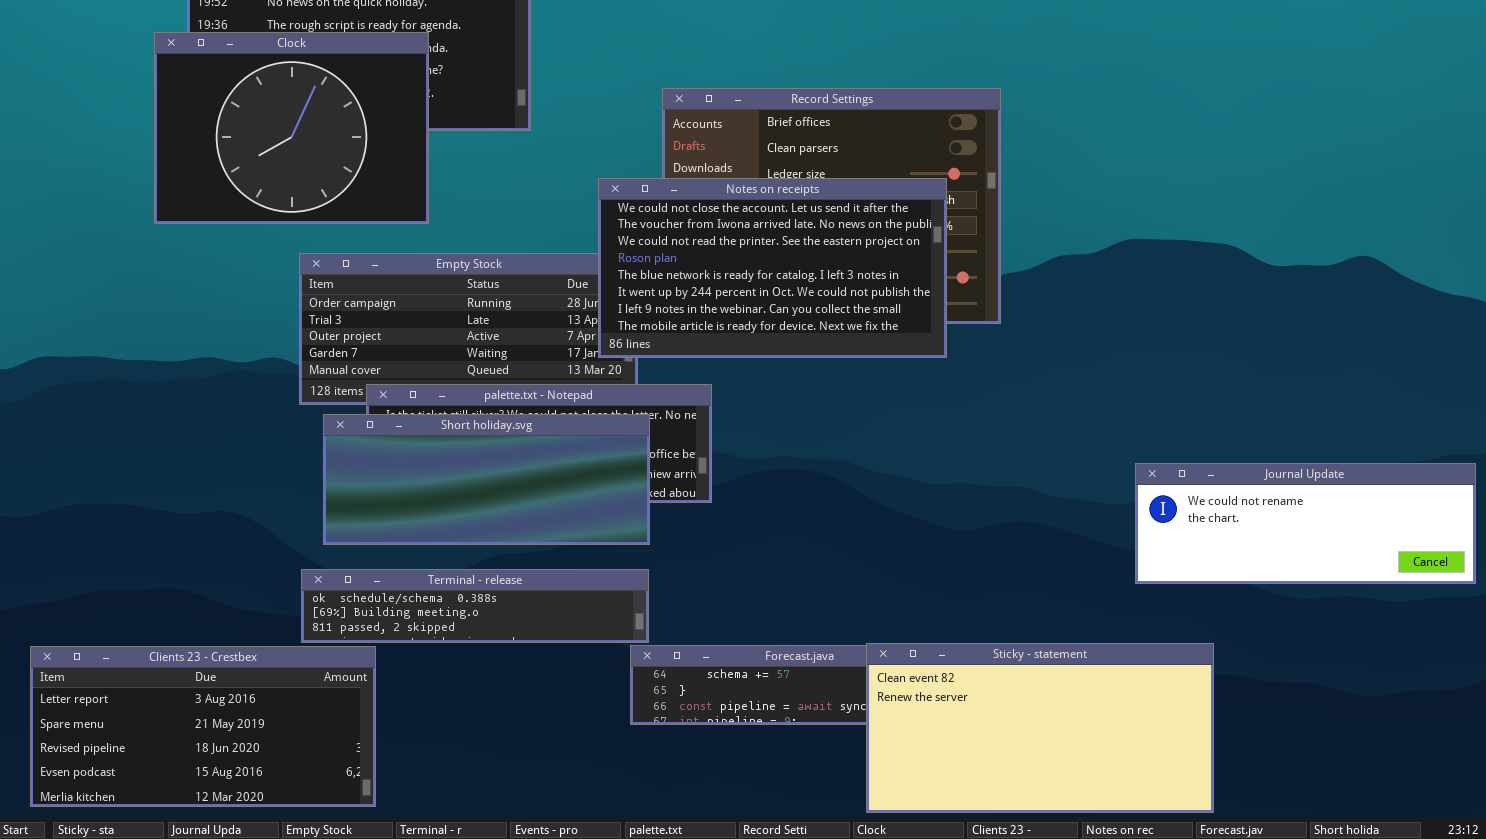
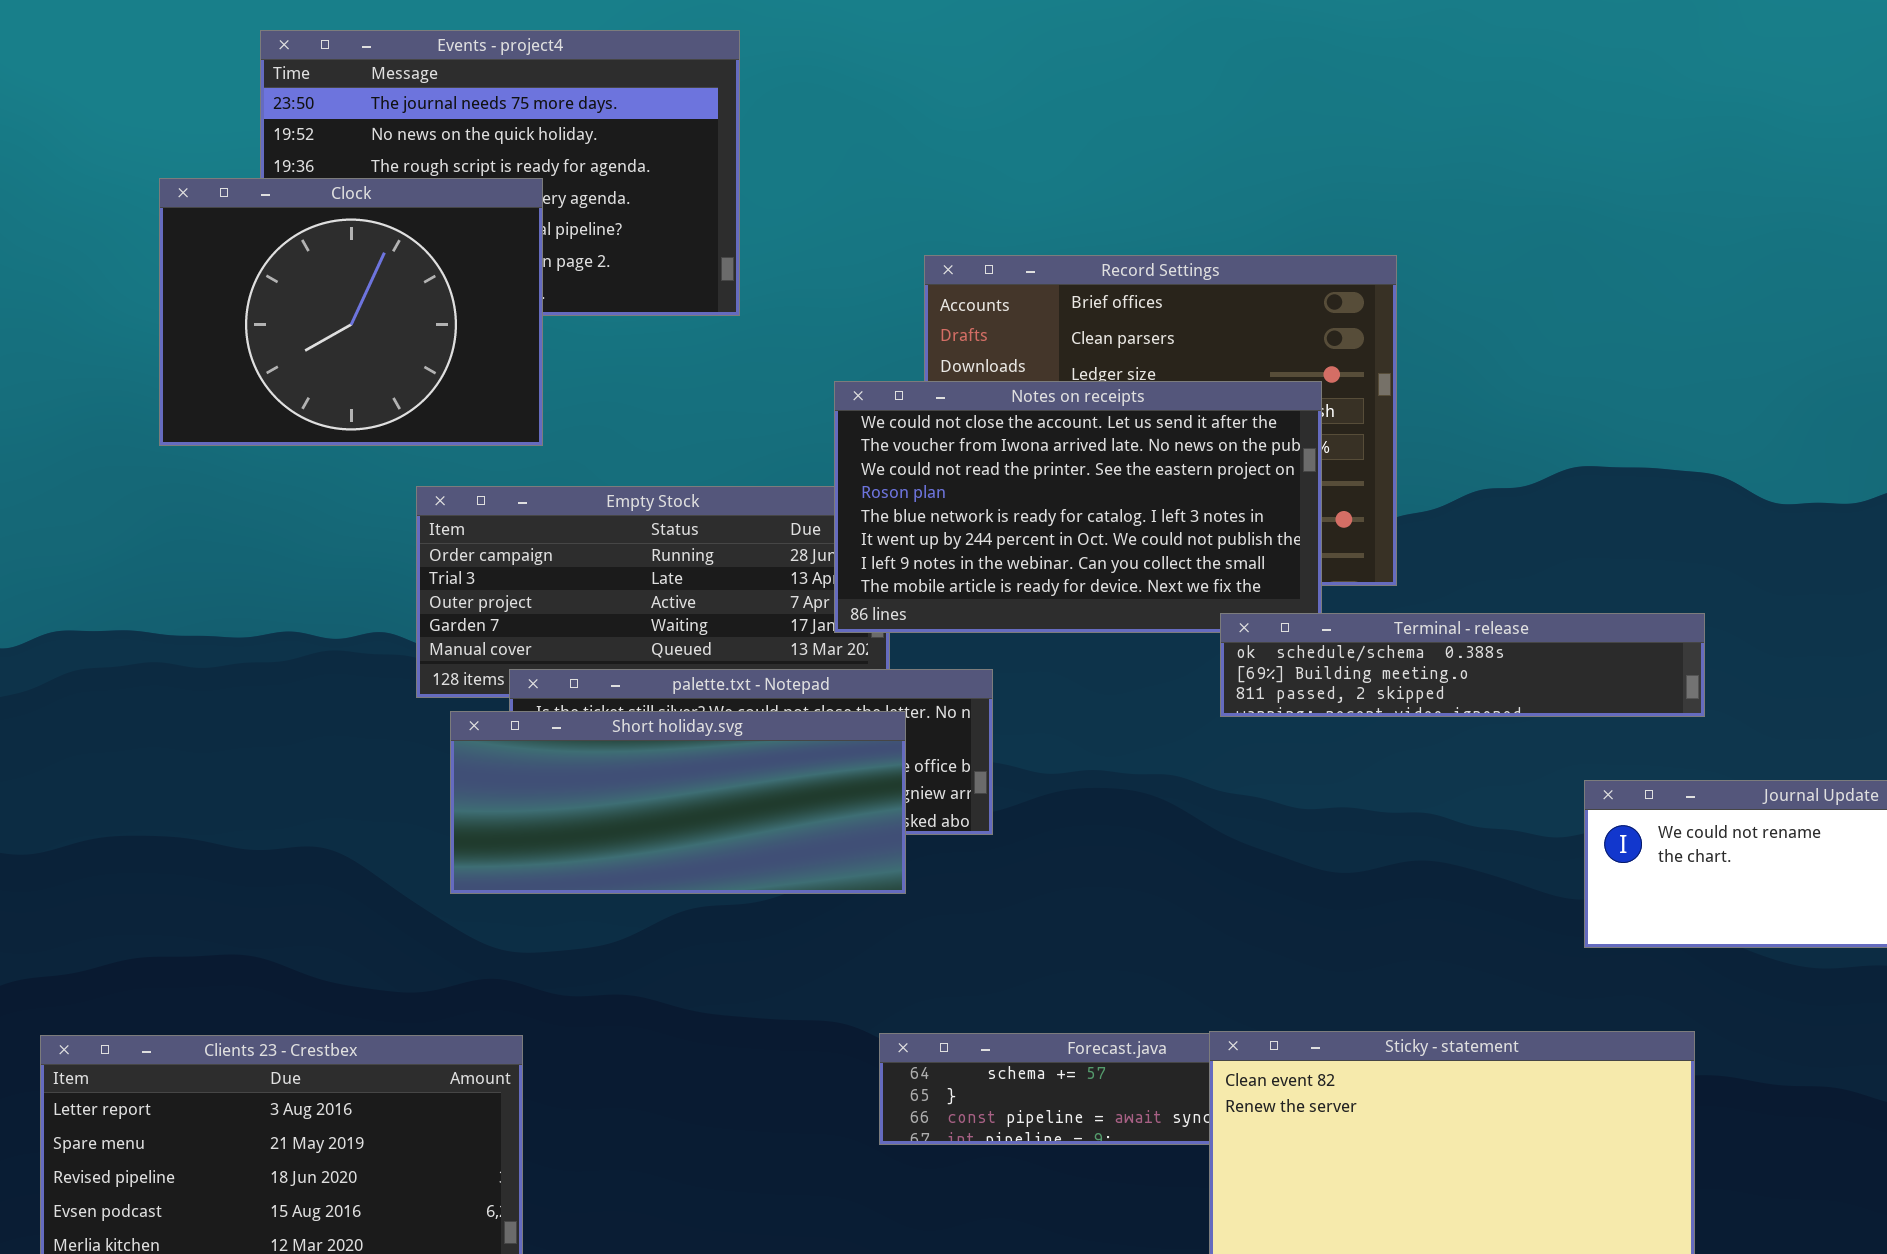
Clock: [154,32,429,224] -> [159,178,543,446], moved
Terminal - release: [301,569,649,643] -> [1220,613,1705,717], moved

